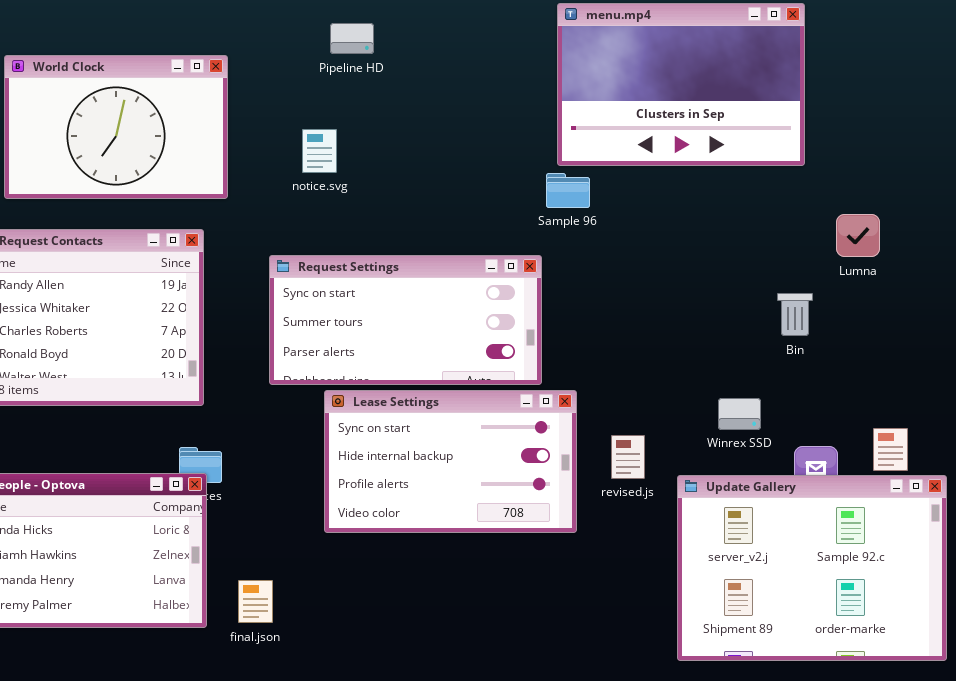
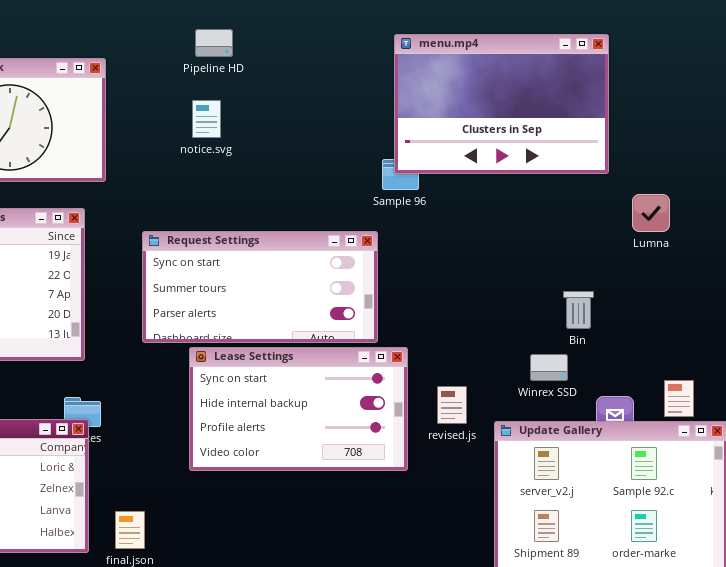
menu.mp4: [557,3,805,166] -> [394,34,609,174], moved
notice.svg: [302,129,337,173] -> [192,100,221,138], moved
Bin: [777,293,813,336] -> [563,291,594,329], moved

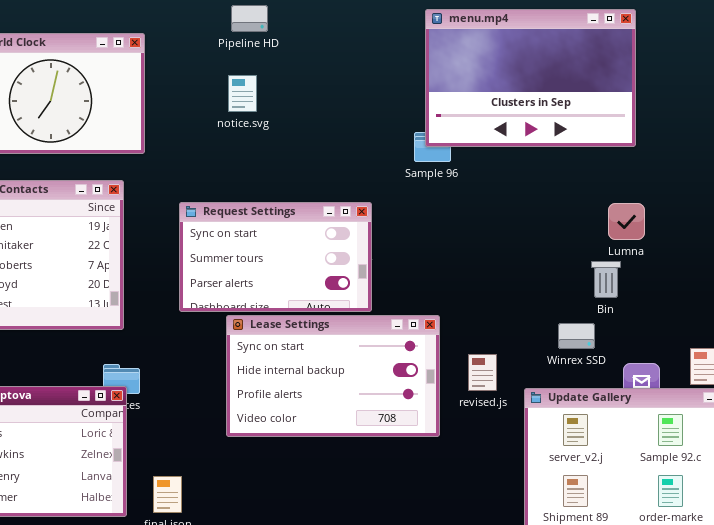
Lumna: [632,194,670,232] -> [608,203,645,240], moved
Request Settings: [142,231,378,343] -> [179,202,372,312], resized

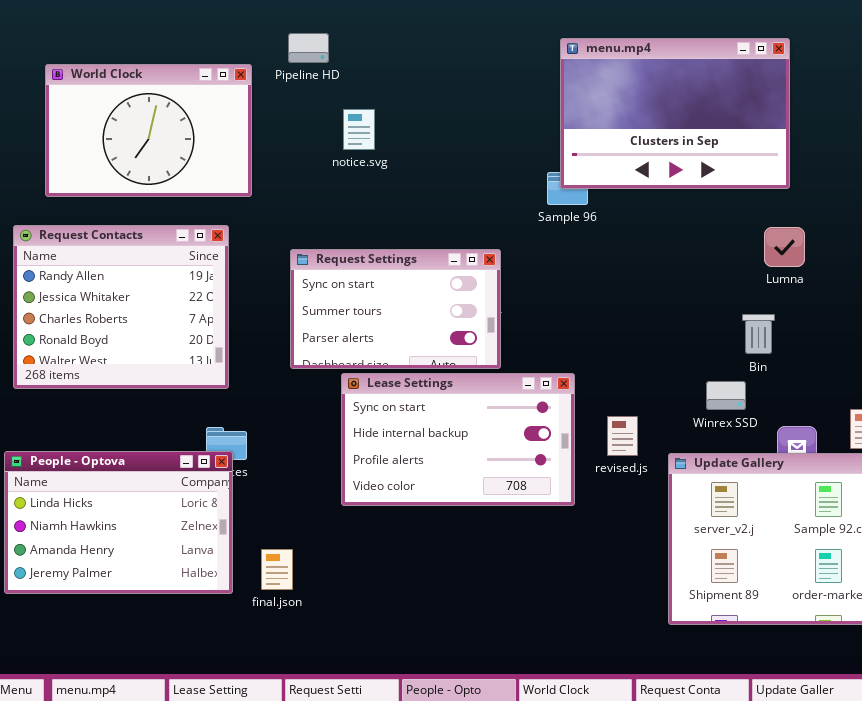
Pipeline HD: [231,5,268,32] -> [288,33,329,63], moved
Lumna: [608,203,645,240] -> [764,227,805,267], moved

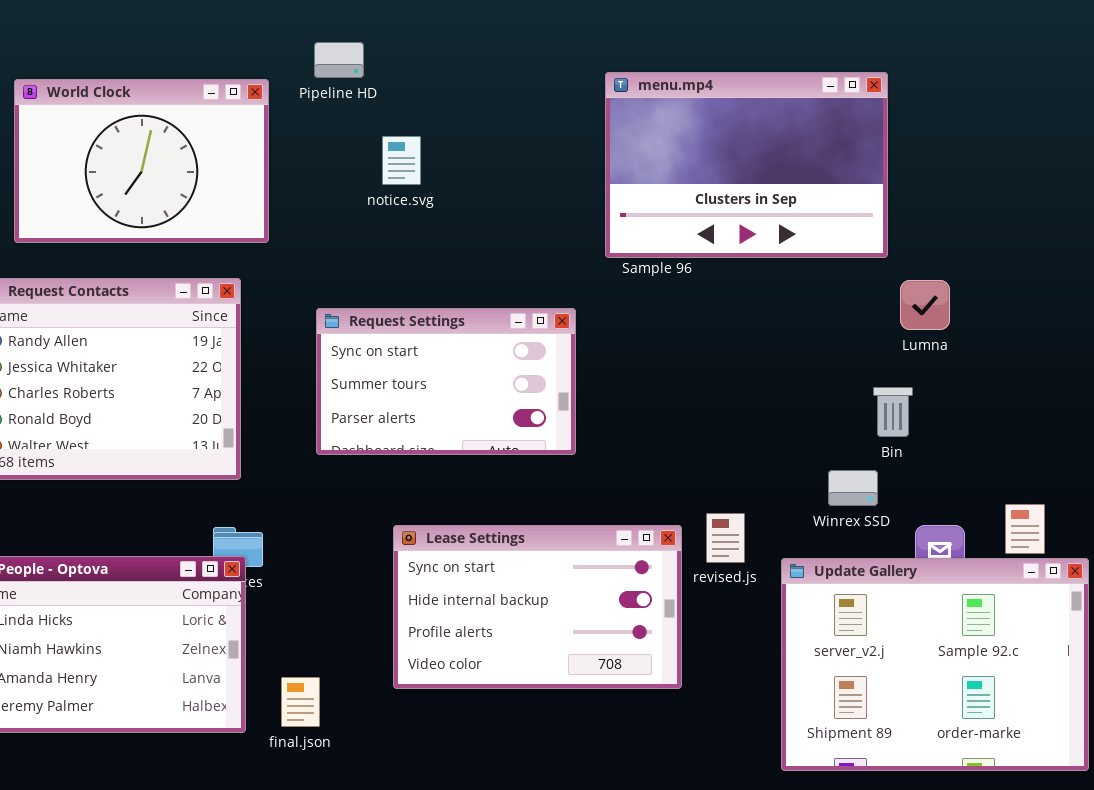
menu.mp4: [560,38,790,189] -> [605,72,888,258], moved
Lease Settings: [341,373,575,506] -> [393,525,682,689], moved

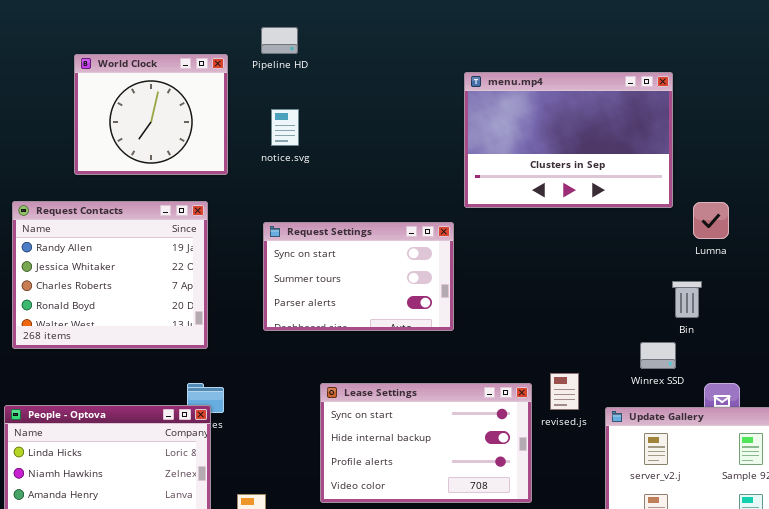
menu.mp4: [605,72,888,258] -> [464,72,673,208], moved
World Clock: [14,79,269,243] -> [74,54,228,175], resized
notice.svg: [382,136,421,185] -> [271,109,299,146], moved

